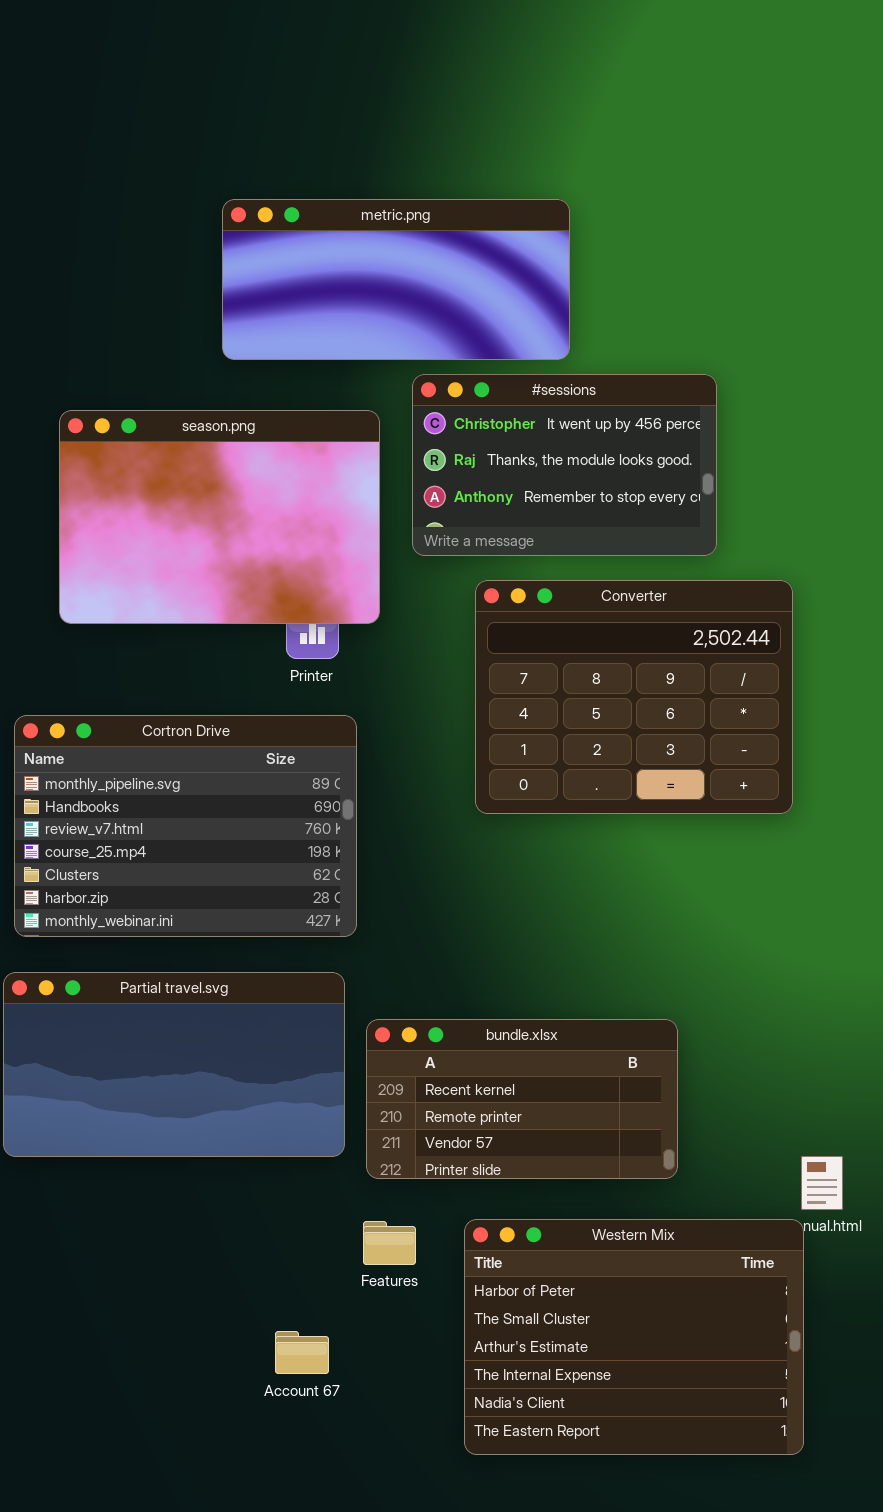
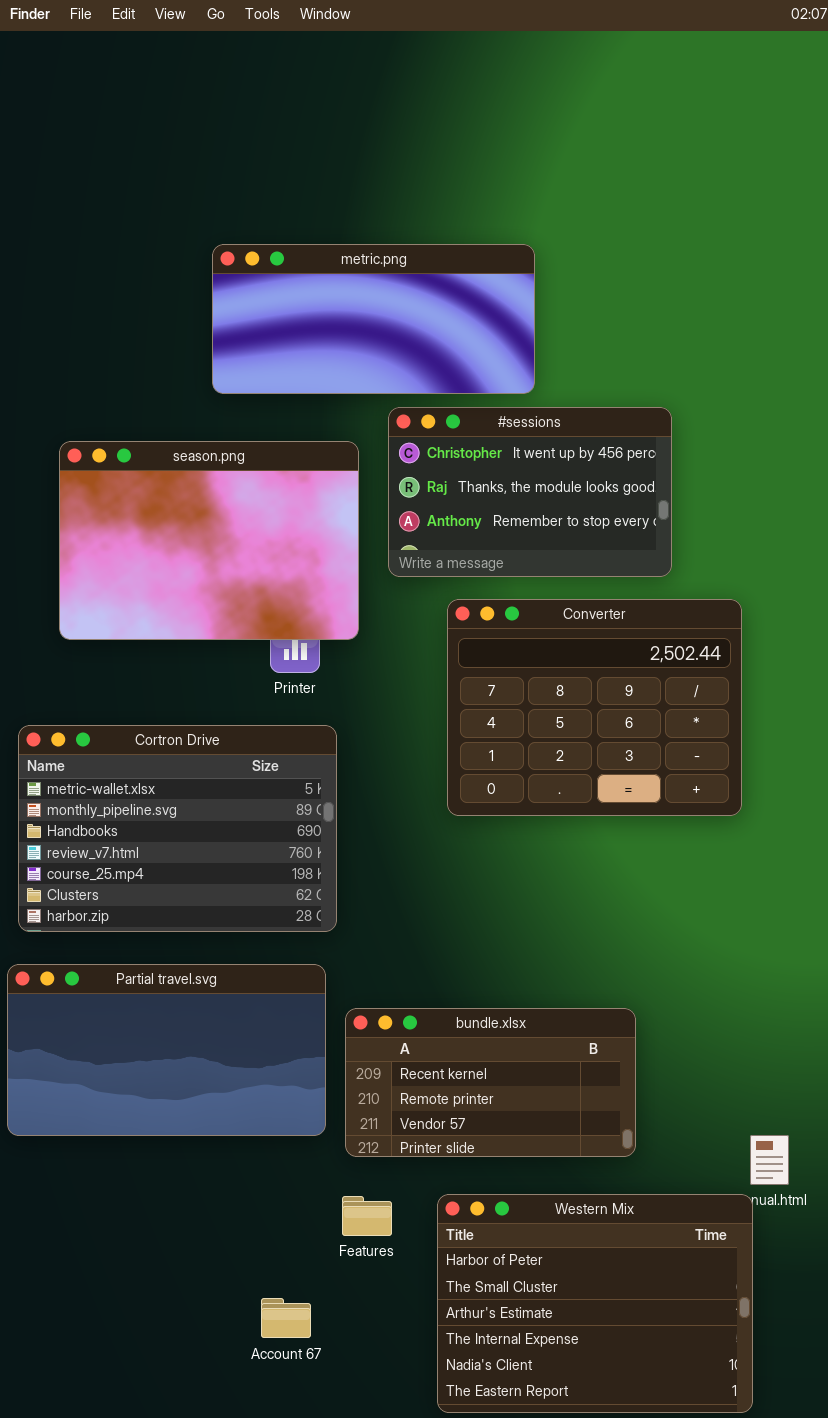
Cortron Drive: [14,715,357,937] -> [18,725,337,932], scrolled up 1 row

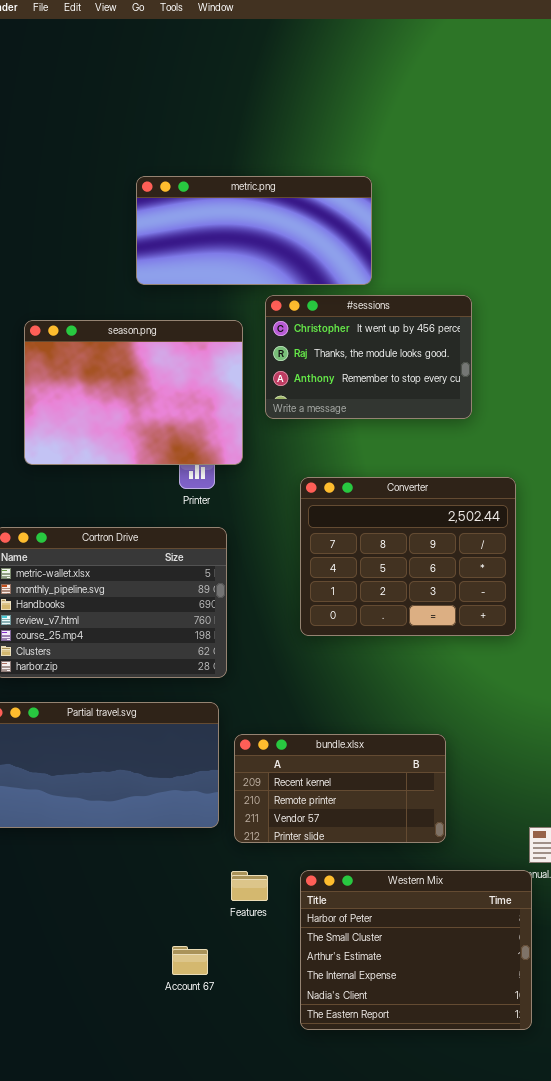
Converter: [447,599,742,816] -> [300,477,516,636], moved

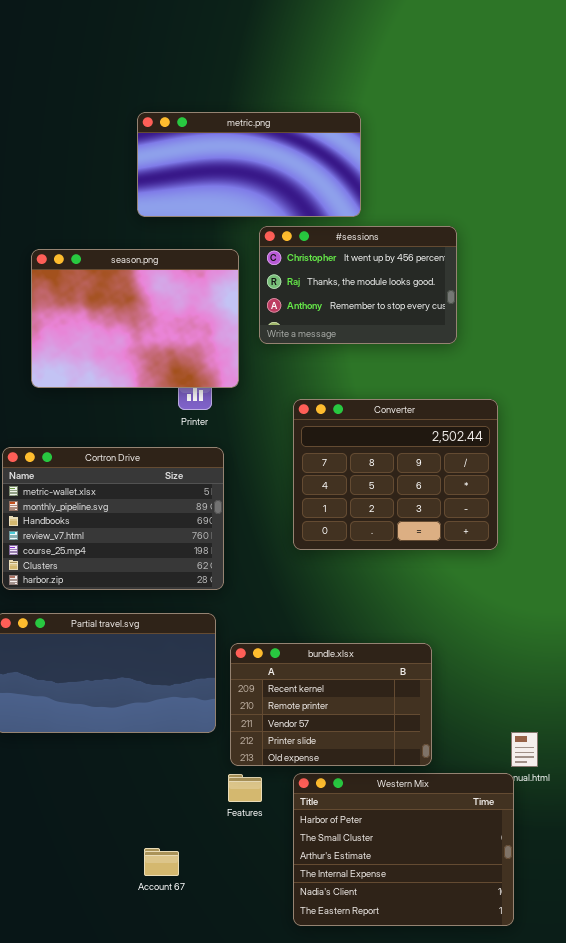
bundle.xlsx: [234,734,446,843] -> [230,643,432,766], resized
Account 67: [172,946,208,975] -> [144,848,179,876], moved

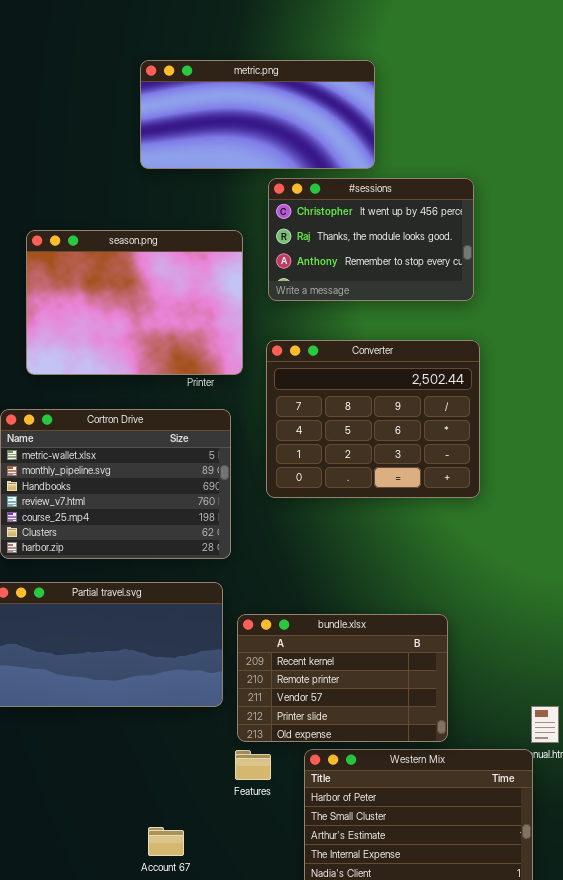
season.png: [31,249,239,388] -> [26,230,243,375], moved
Converter: [293,399,498,550] -> [266,340,480,498], moved

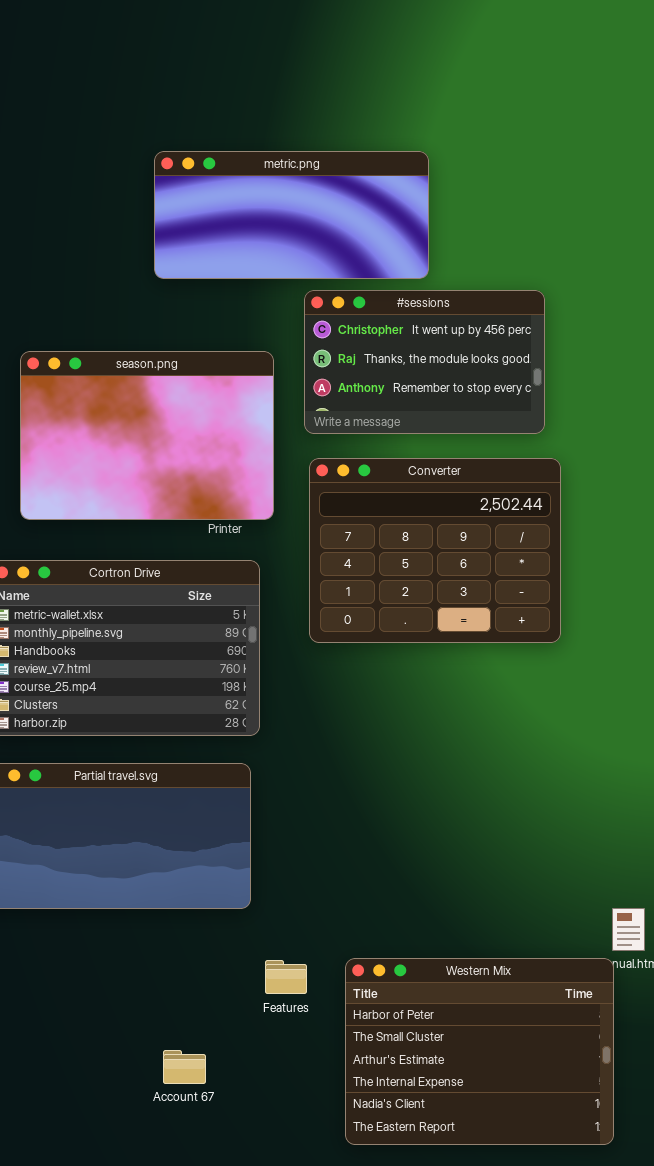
Converter: [266,340,480,498] -> [309,458,561,643], moved
bundle.xlsx: [237,614,448,742] -> none, closed

